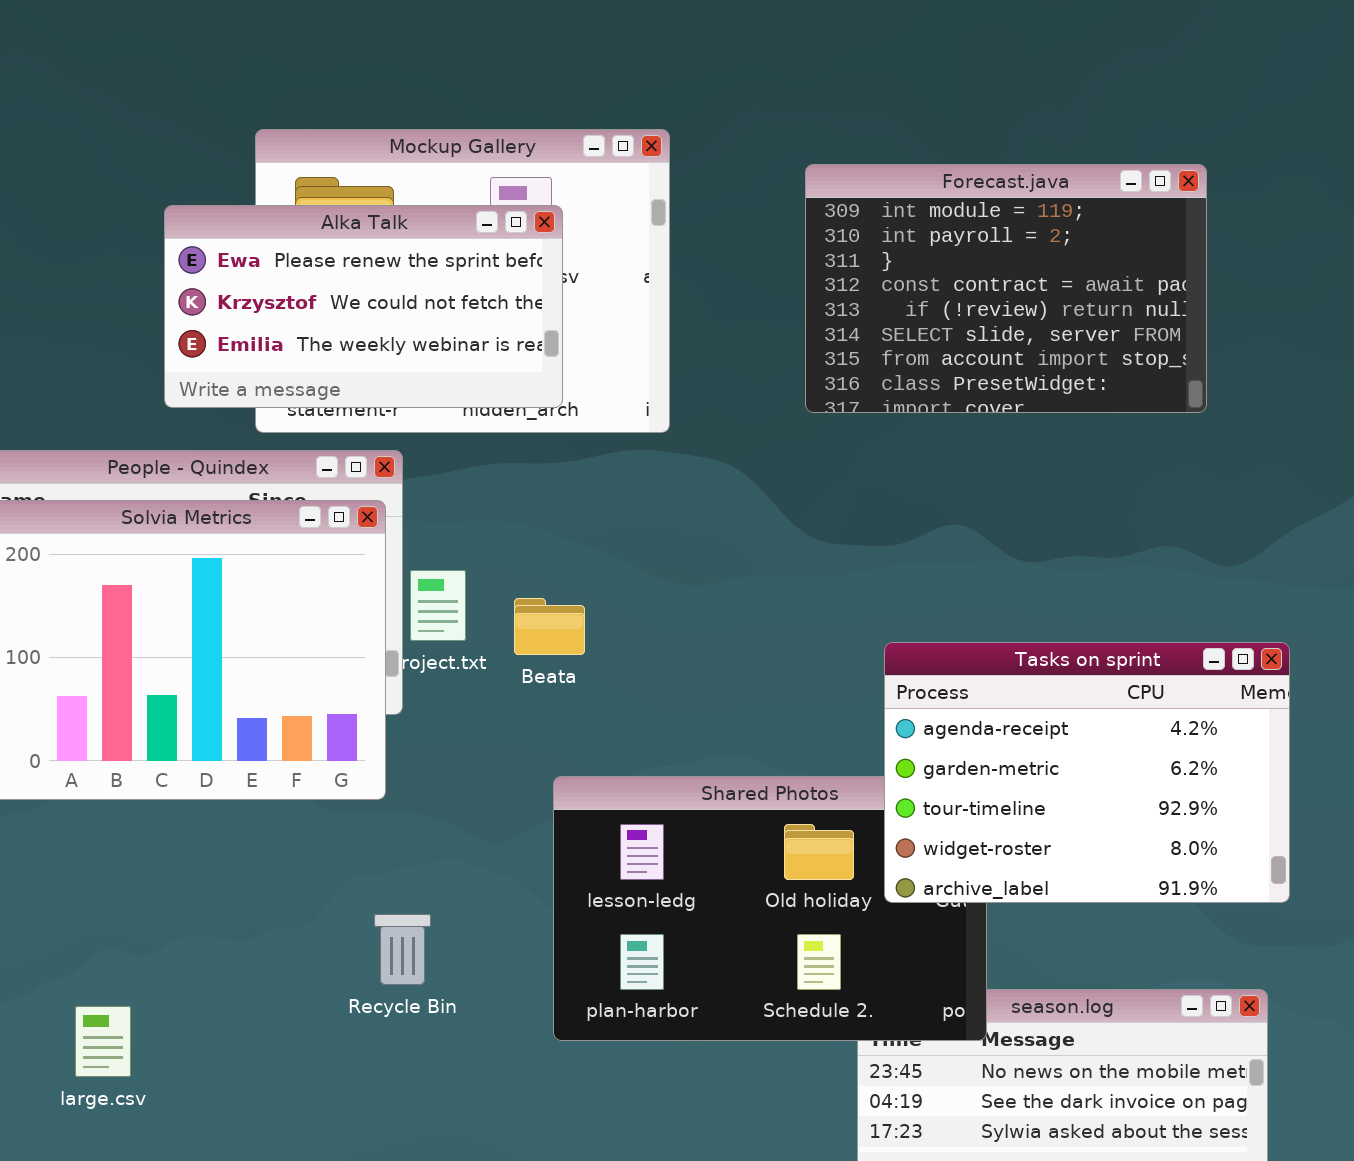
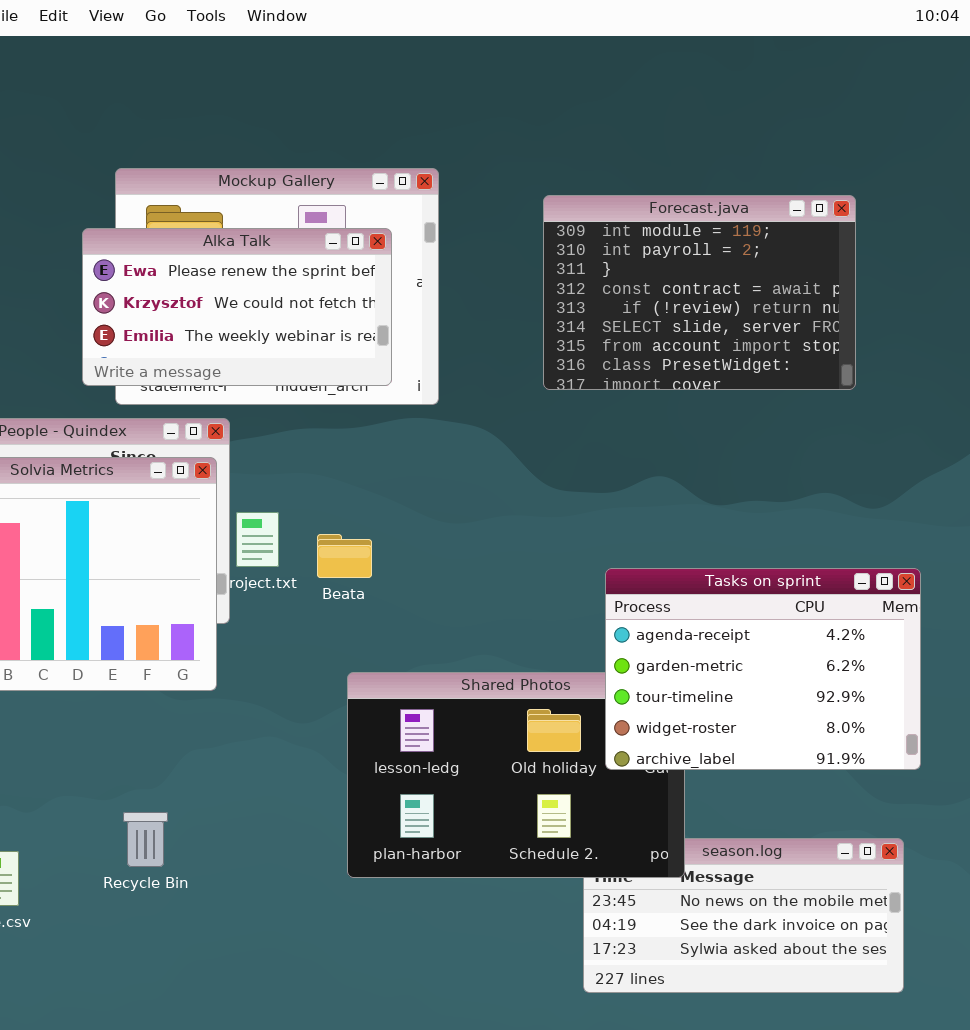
Alka Talk: [164,205,563,408] -> [82,228,392,386], moved
Recycle Bin: [374,914,431,985] -> [123,812,168,867], moved

